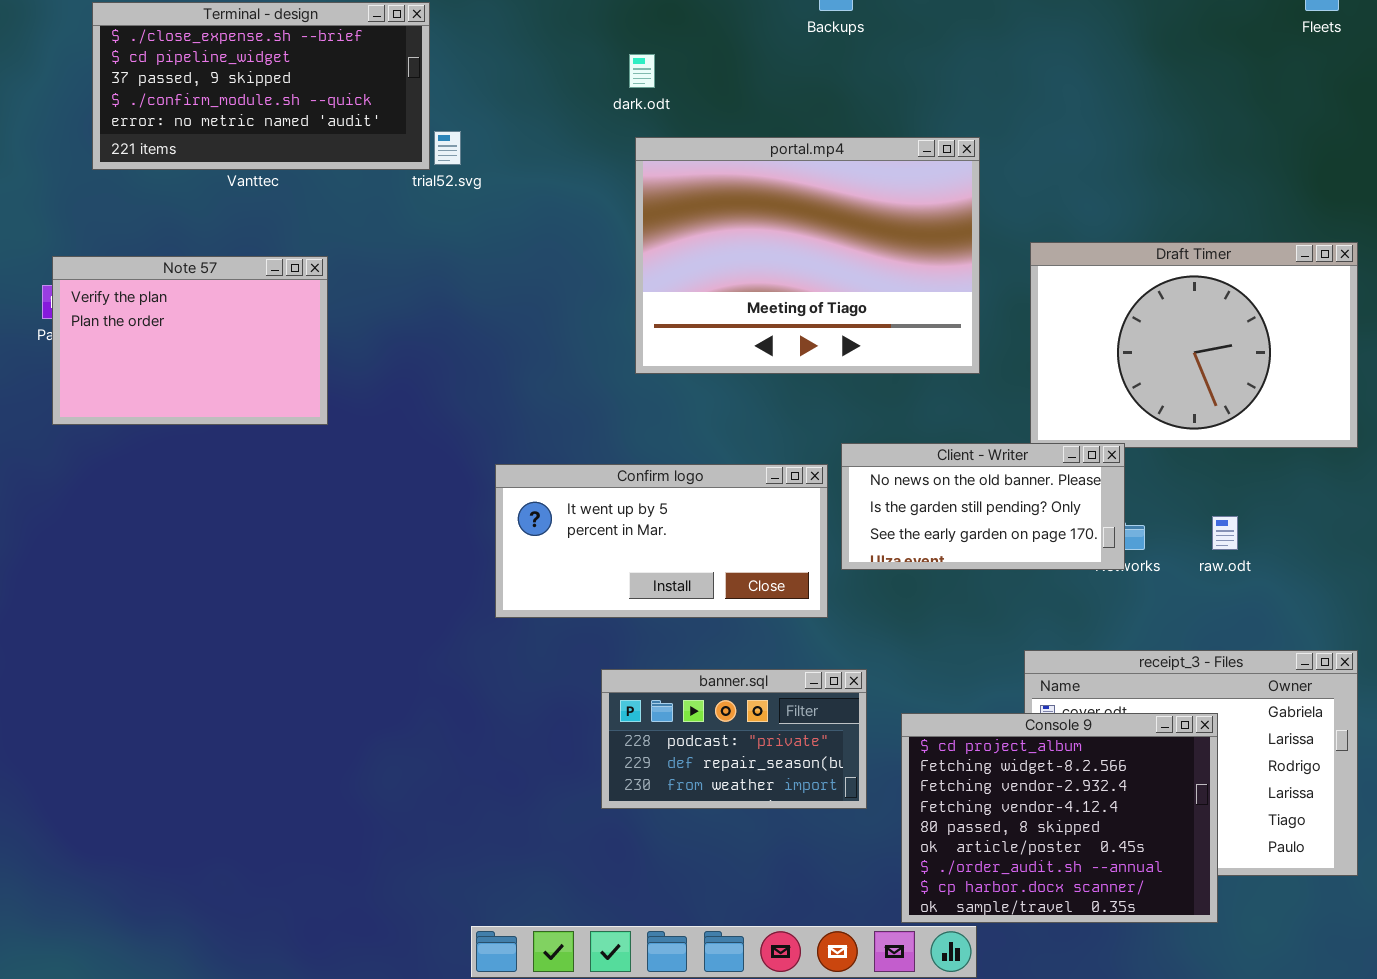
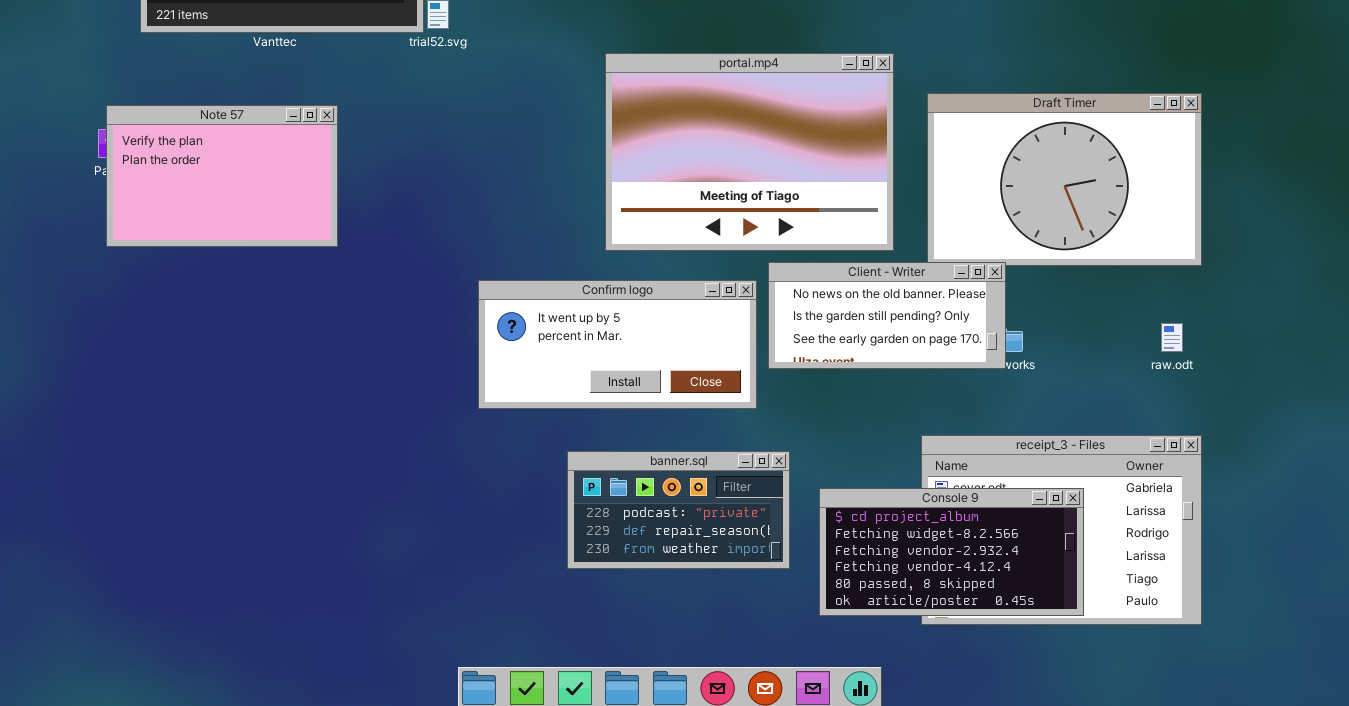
portal.mp4: [635,137,980,374] -> [605,53,894,251], moved
raw.odt: [1212,516,1238,550] -> [1161,323,1183,352], moved
Console 9: [901,713,1218,923] -> [819,488,1084,616], resized

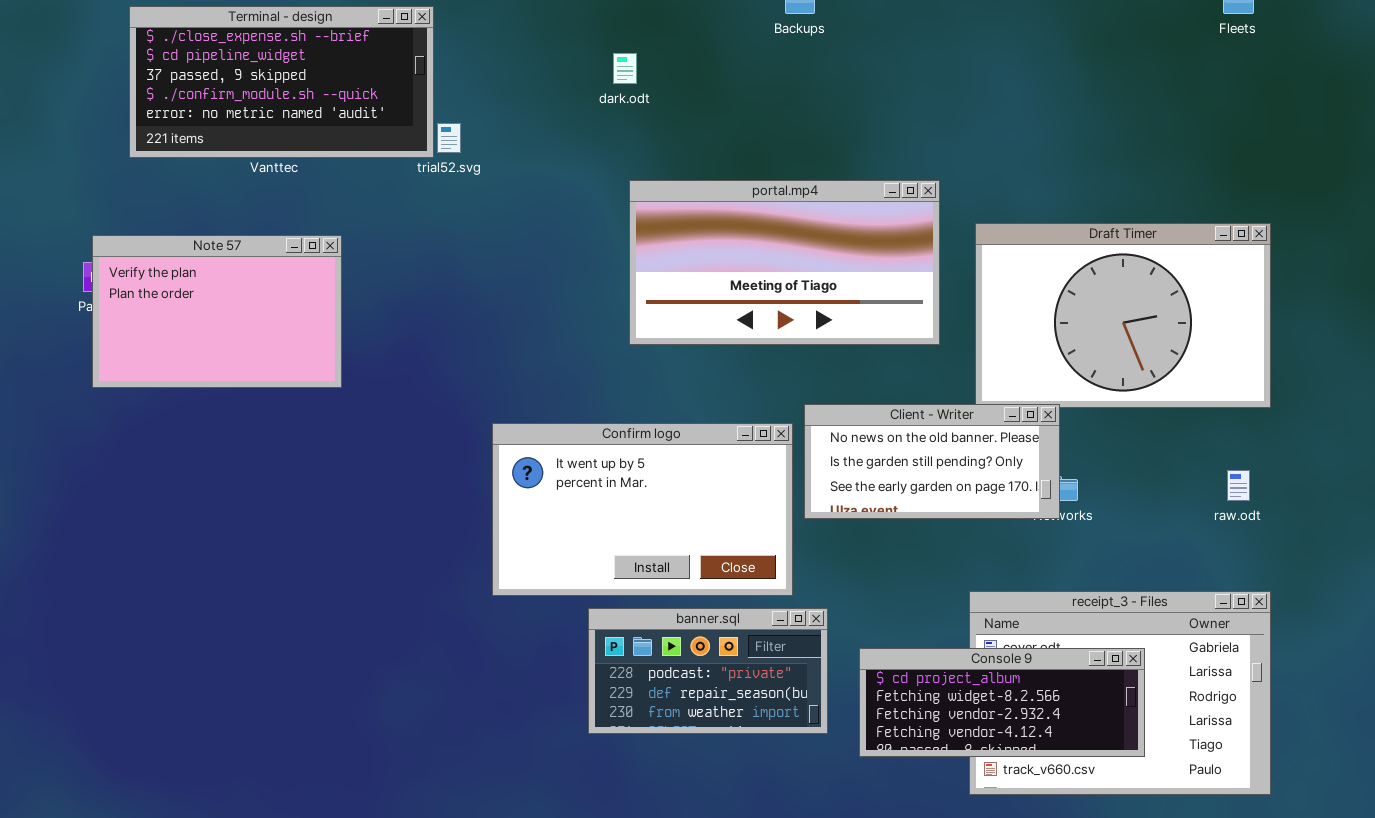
portal.mp4: [605,53,894,251] -> [629,180,940,345], resized
Confirm logo: [478,280,757,409] -> [492,423,793,596], resized
Console 9: [819,488,1084,616] -> [859,648,1145,757], resized

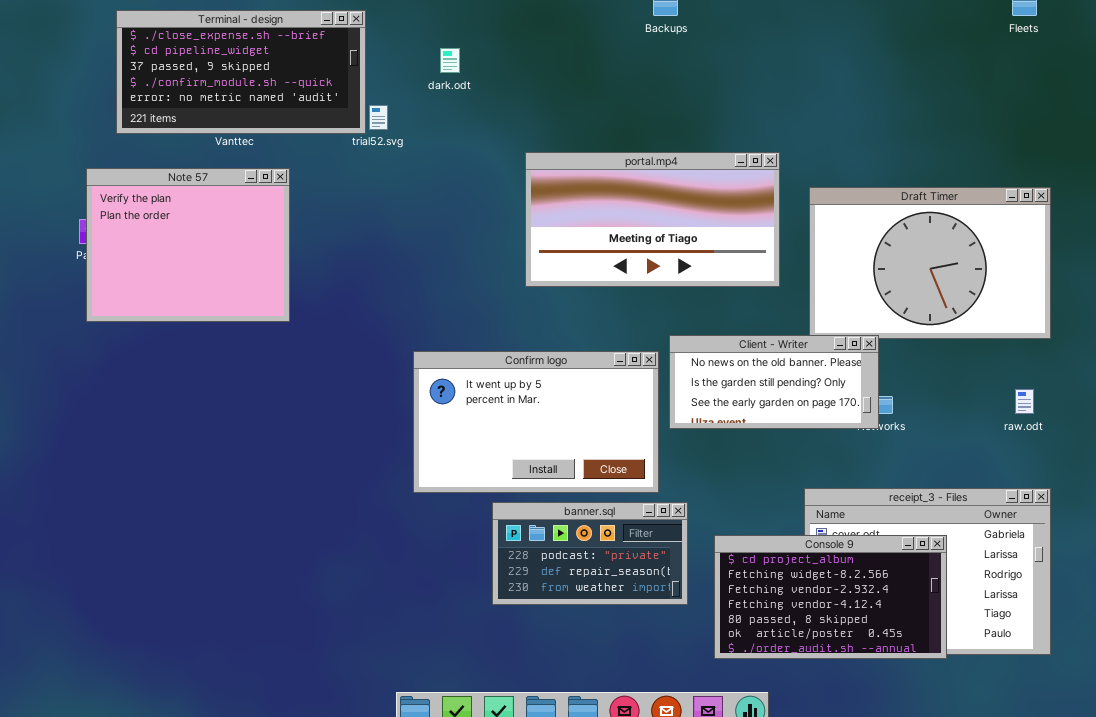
dark.odt: [613,53,637,84] -> [440,48,460,73], moved
Note 57: [92,235,342,388] -> [86,168,290,322], resized
Console 9: [859,648,1145,757] -> [714,535,947,659], resized

